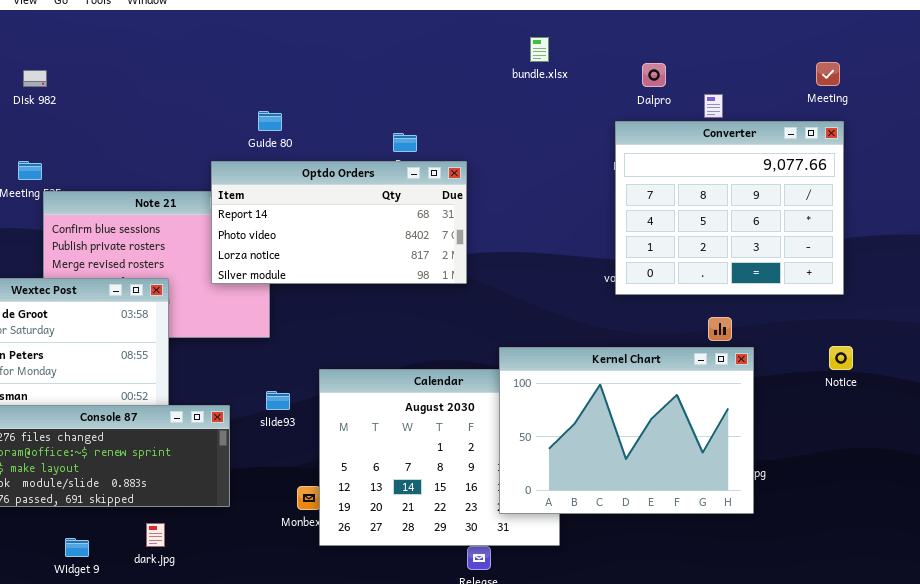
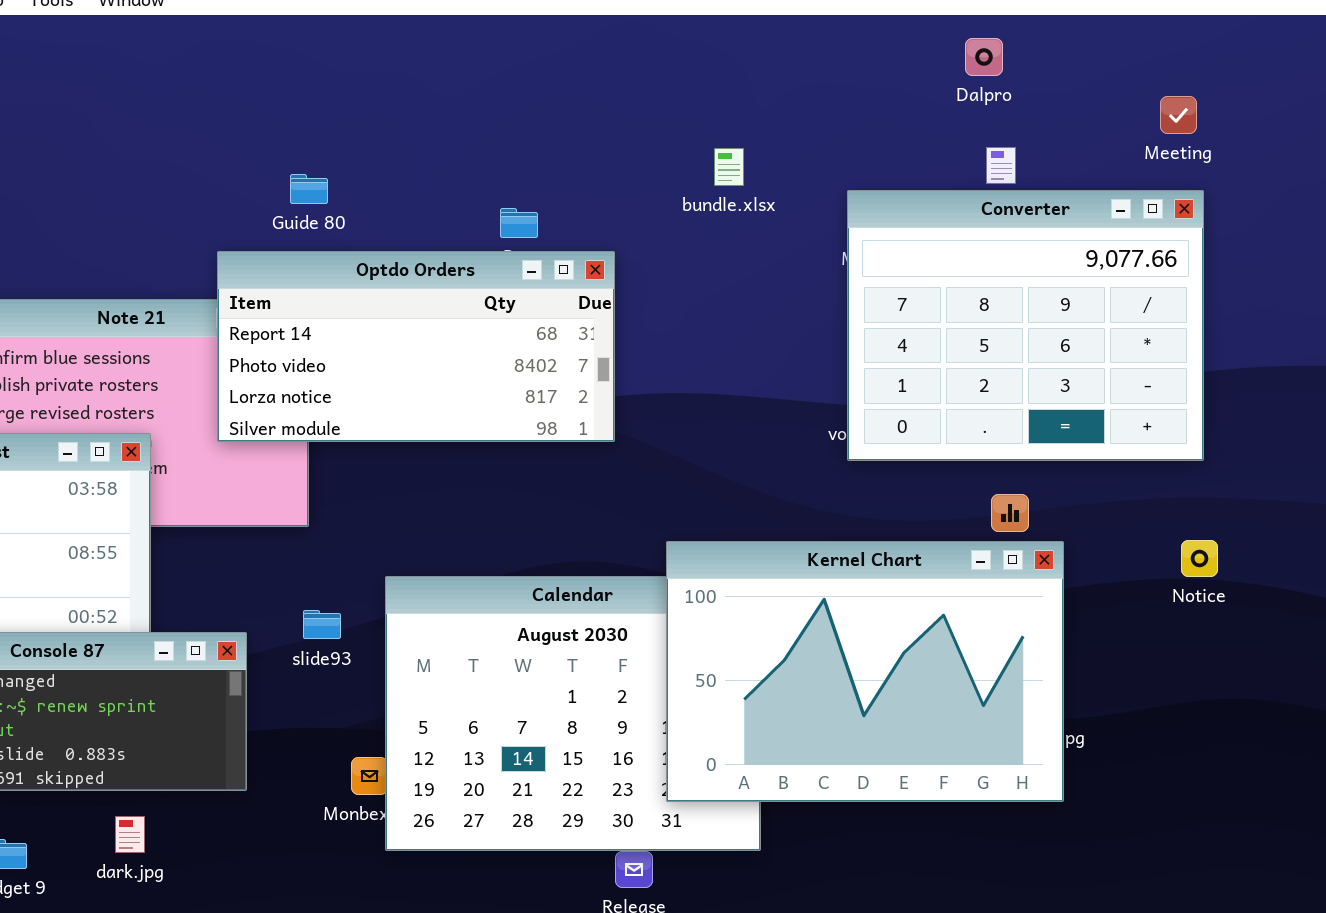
bundle.xlsx: [530,37,549,62] -> [714,148,744,186], moved
Dalpro: [642,63,666,87] -> [965,38,1003,76], moved

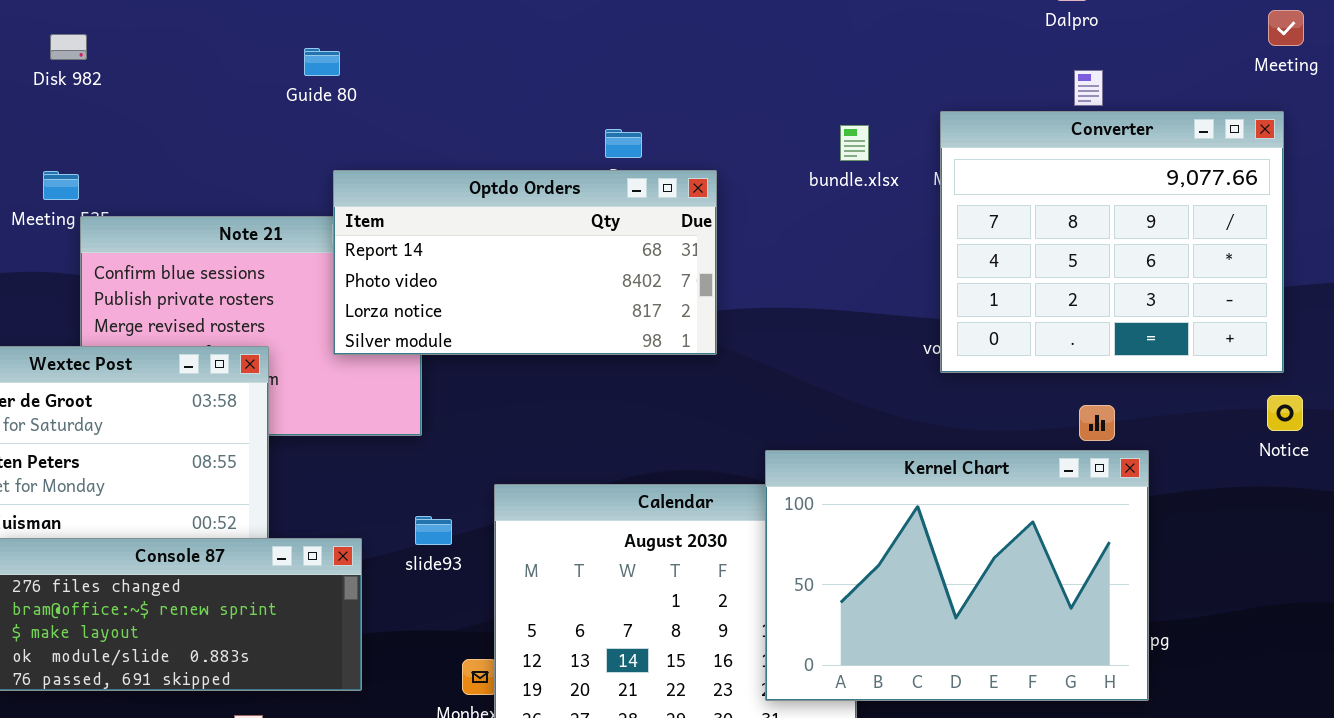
Meeting: [1160,96,1197,134] -> [1268,10,1304,46], moved
bundle.xlsx: [714,148,744,186] -> [840,125,869,161], moved
Guide 80: [290,174,328,204] -> [304,48,340,76], moved
Notice: [1181,540,1218,577] -> [1267,395,1303,431], moved

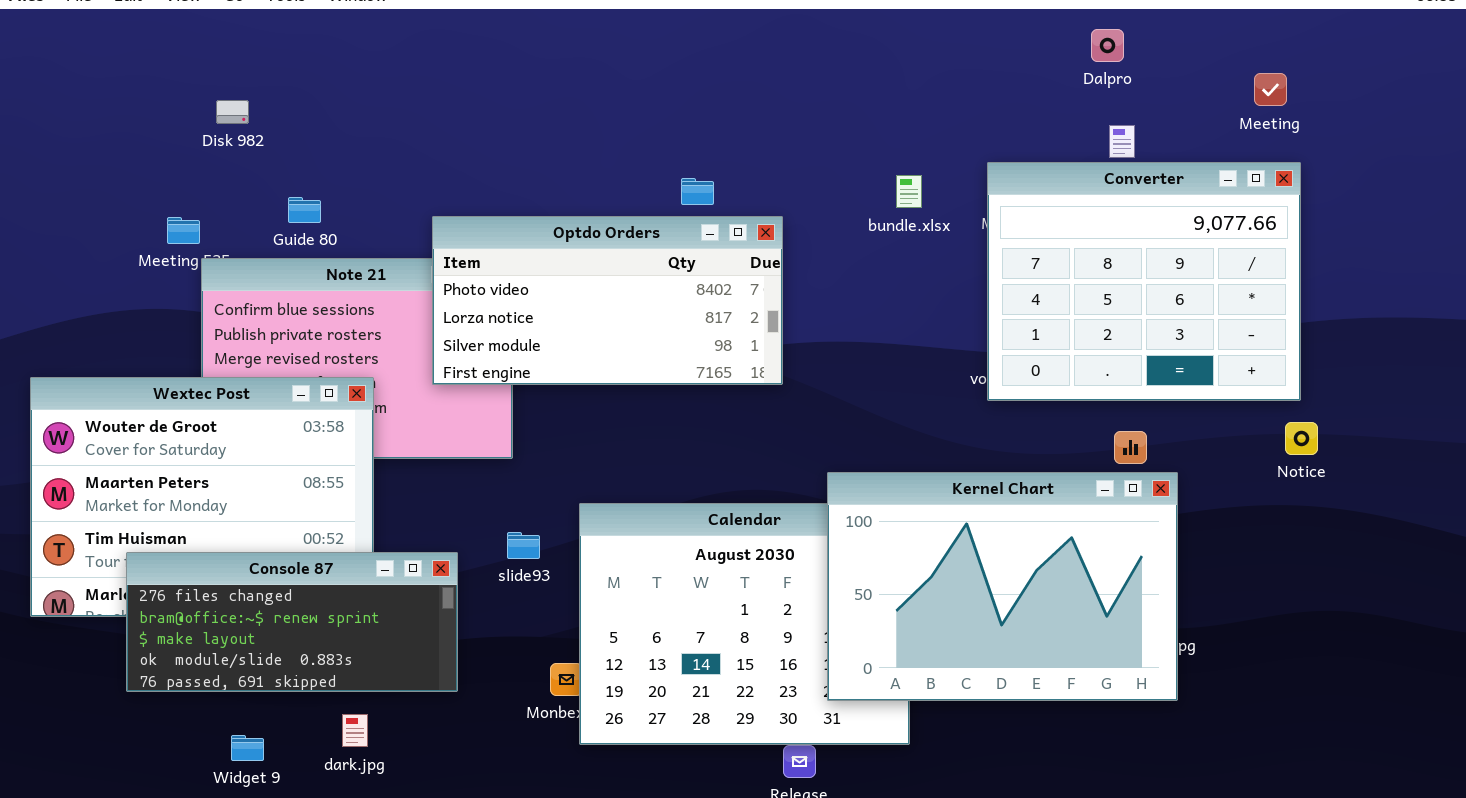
Meeting: [1268,10,1304,46] -> [1254,73,1287,106], moved
Disk 982: [50,34,87,60] -> [216,100,249,124], moved
Guide 80: [304,48,340,76] -> [288,197,321,223], moved
Optdo Orders: [333,170,717,355] -> [432,216,783,385], scrolled down 1 row

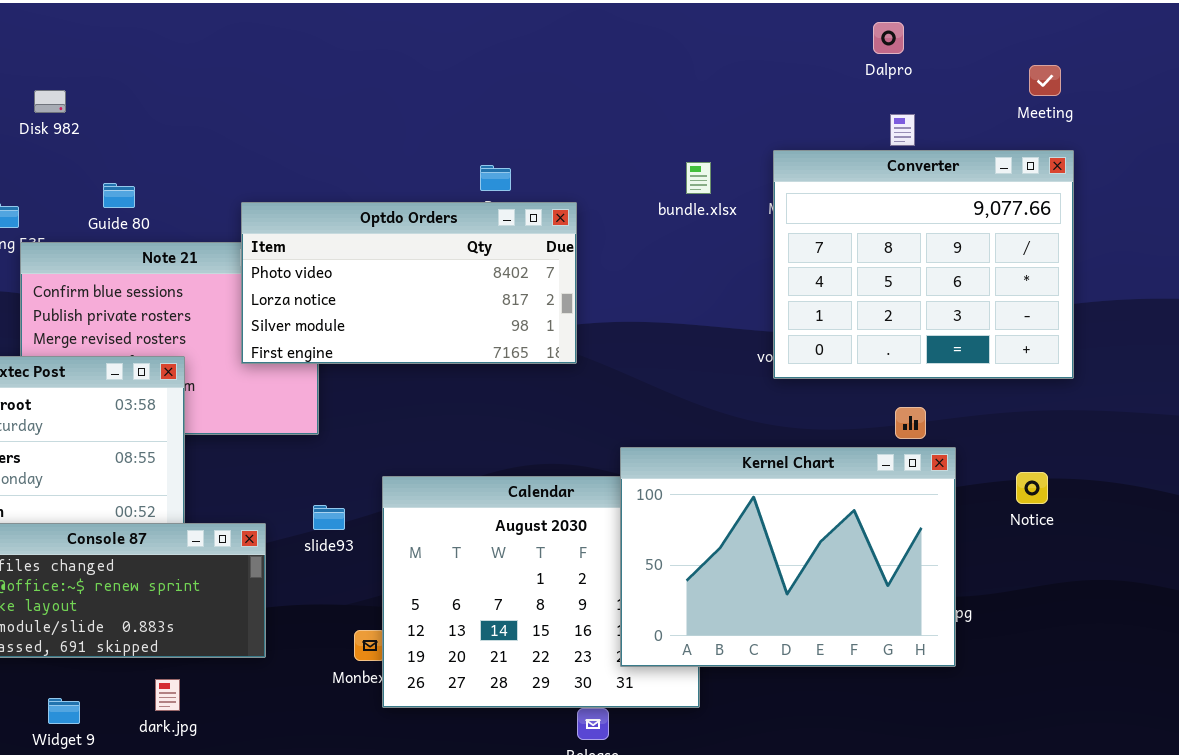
Notice: [1285,422,1318,455] -> [1016,472,1048,504], moved

